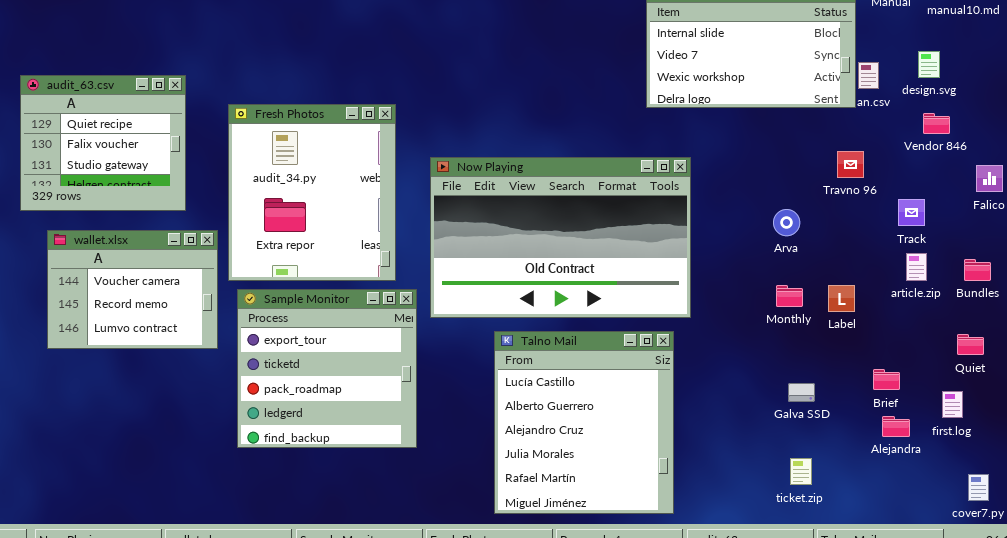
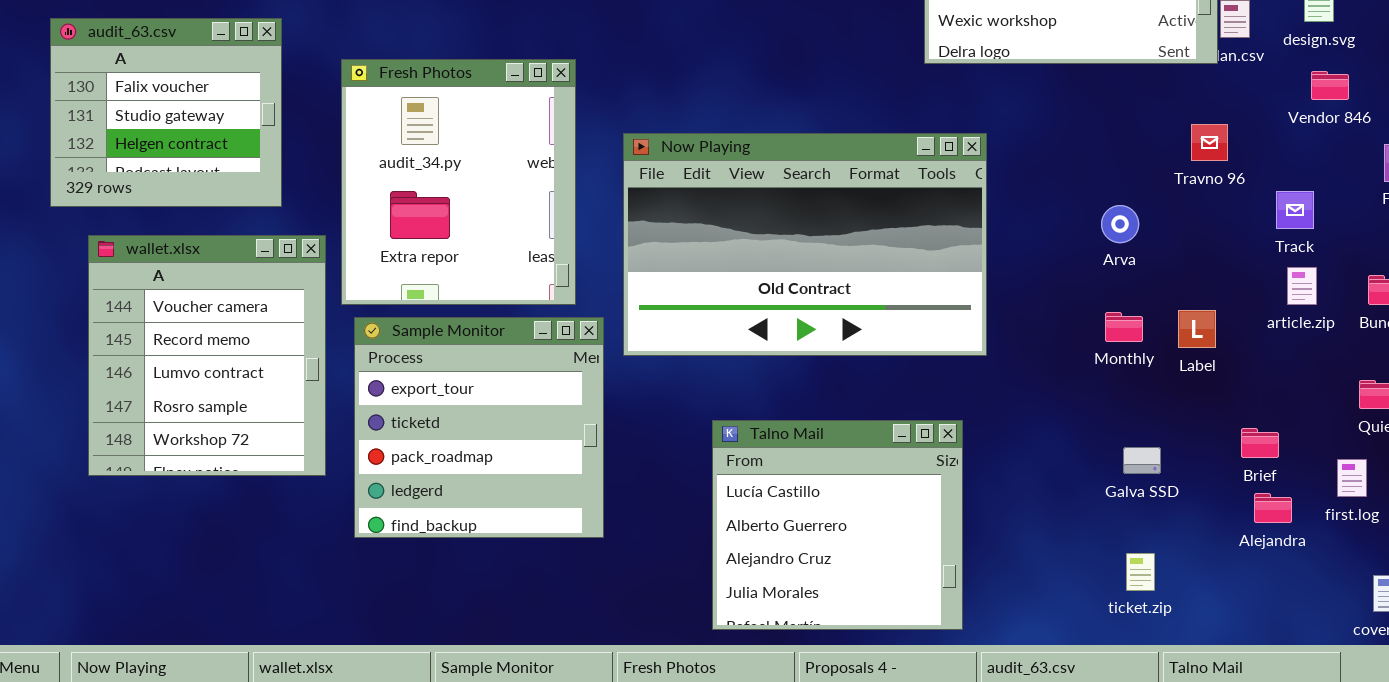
audit_63.csv: [20,75,186,211] -> [50,18,282,207], scrolled down 1 row
wallet.xlsx: [47,230,218,349] -> [88,235,326,476], resized
Talno Mail: [494,331,674,514] -> [712,420,963,630], resized

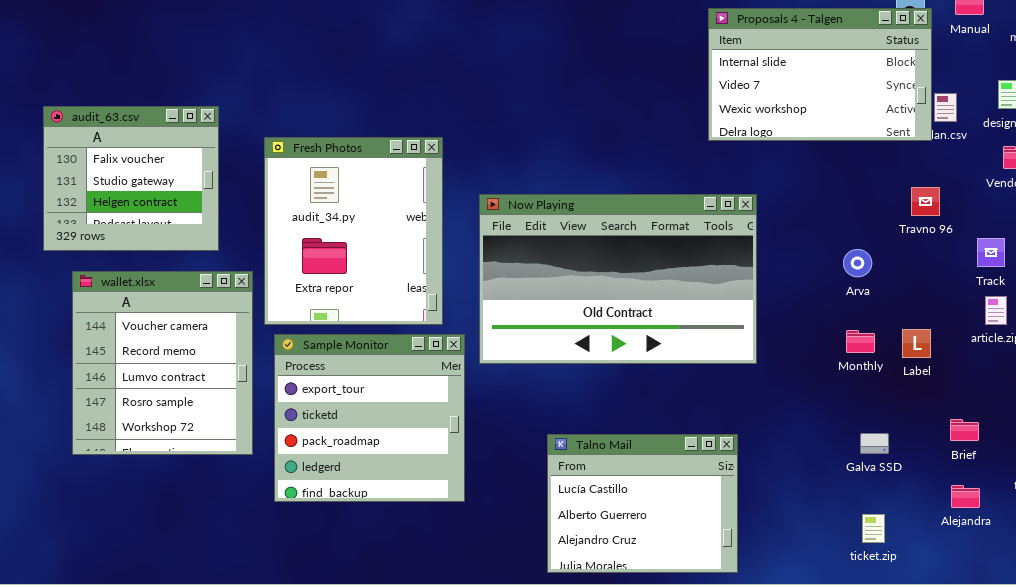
Talno Mail: [712,420,963,630] -> [547,434,738,573], resized
Alejandra: [1254,493,1292,523] -> [951,485,980,508], moved

